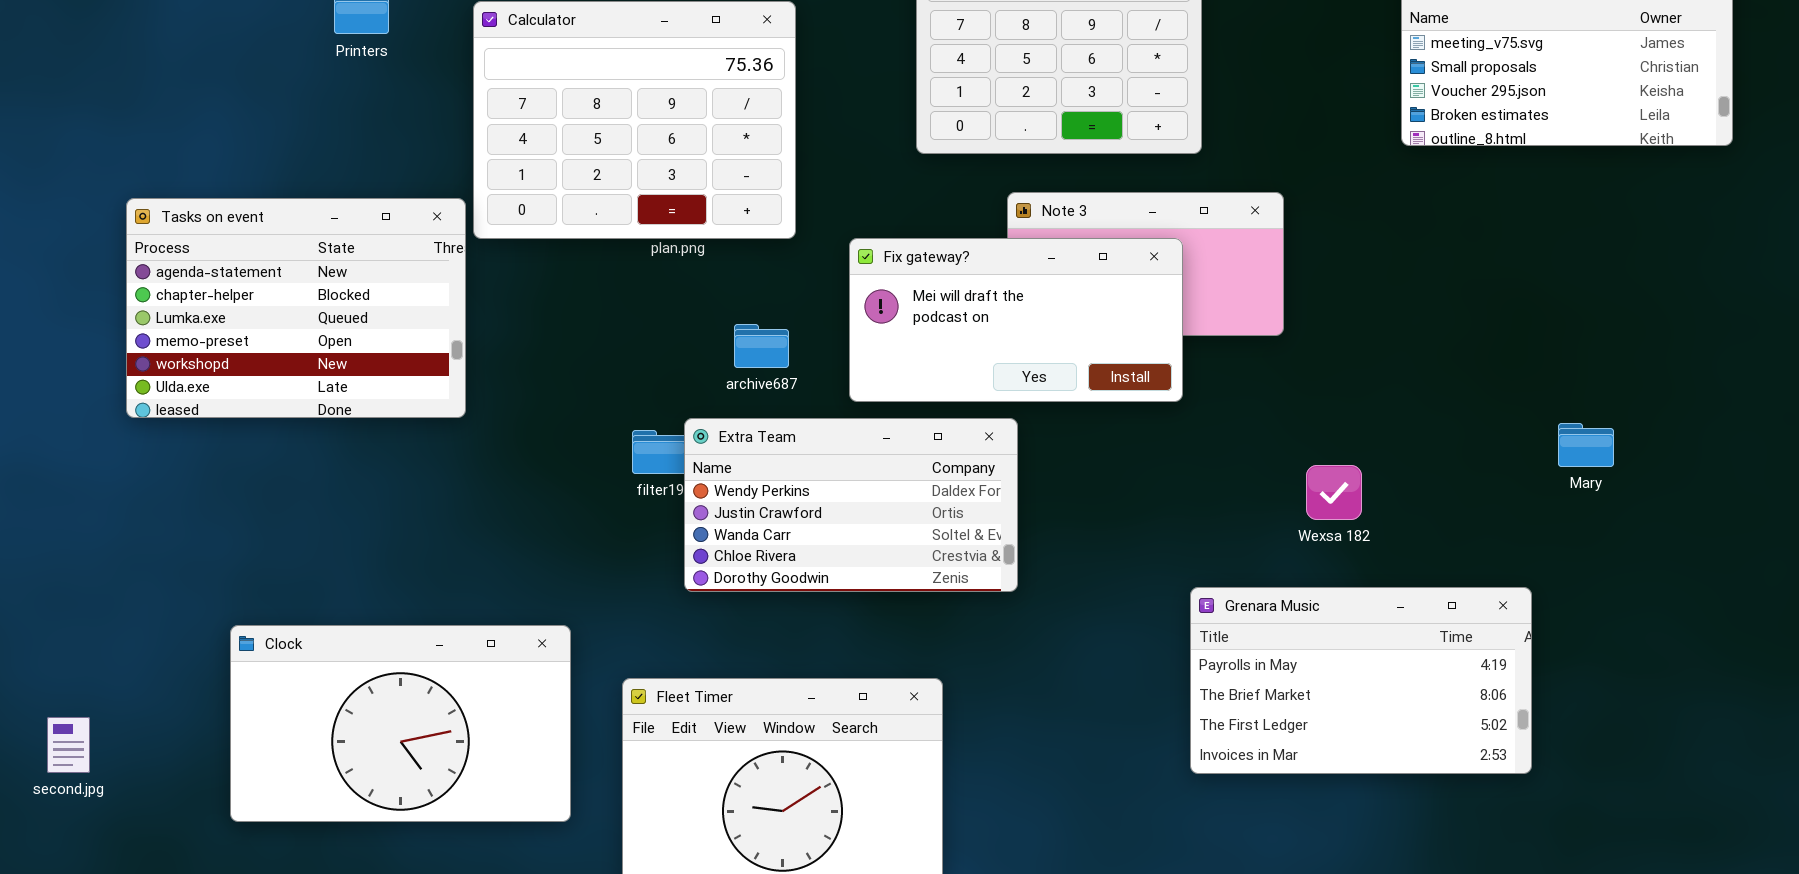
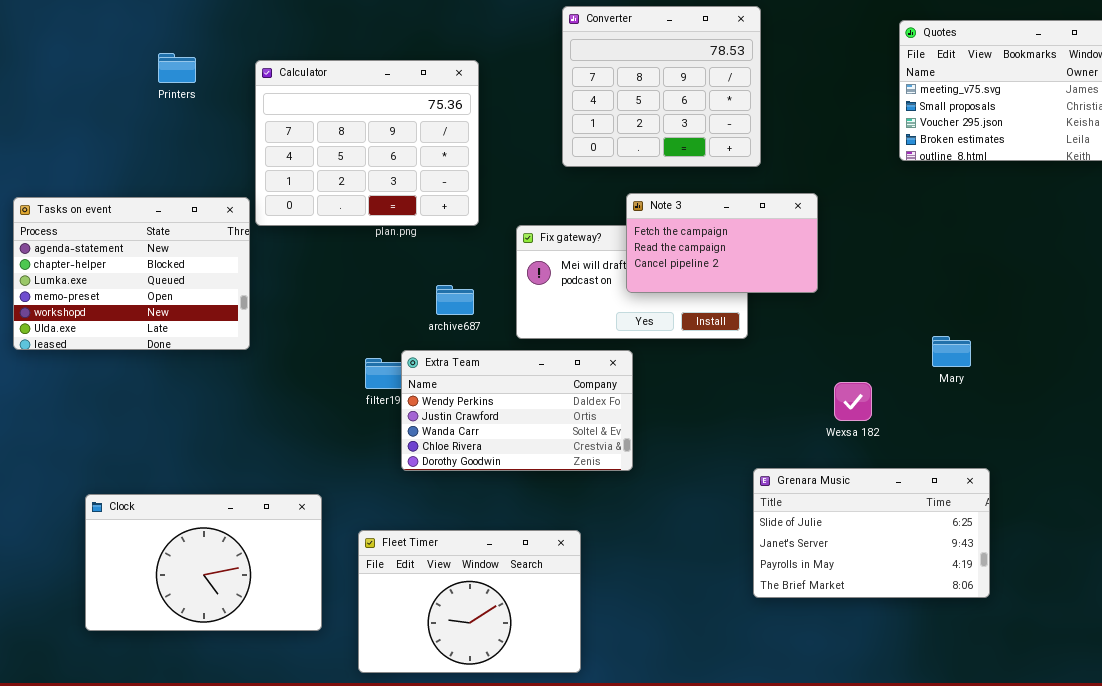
Note 3: [1007,192,1284,336] -> [626,193,818,293], raised
Mary: [1558,423,1614,467] -> [932,336,971,367], moved
Grenara Music: [1190,587,1532,774] -> [753,468,990,598], scrolled up 2 rows

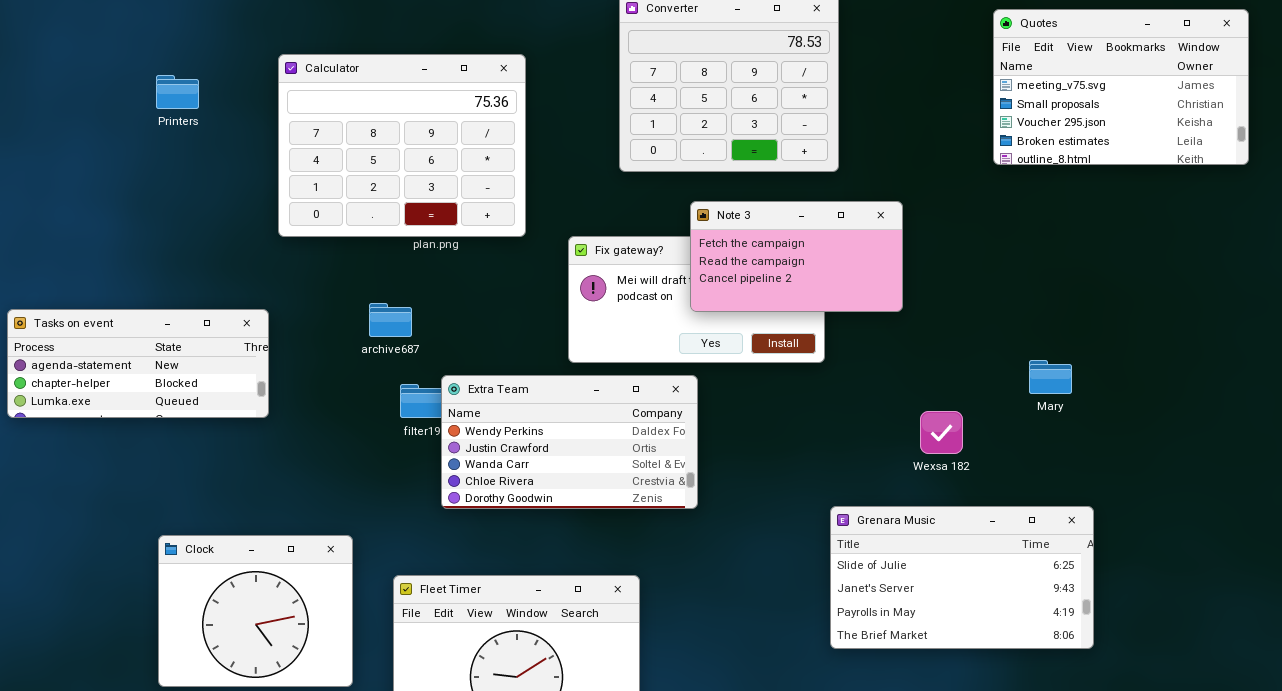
Printers: [158,53,196,83] -> [156,75,199,109], moved
Tasks on event: [13,197,250,350] -> [7,309,269,418], moved, resized
archive687: [436,285,474,315] -> [369,303,412,337], moved
Clock: [85,494,322,631] -> [158,535,353,687], resized

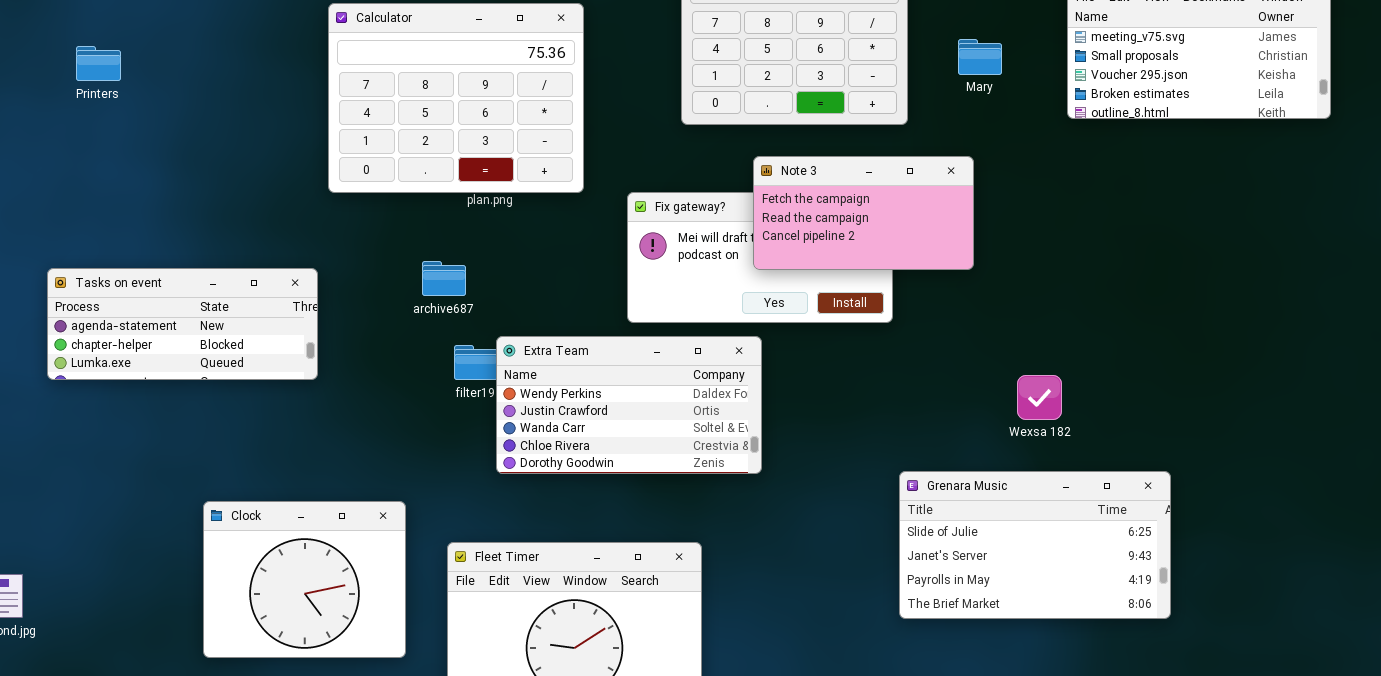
Printers: [156,75,199,109] -> [76,46,121,81], moved
Mary: [1029,360,1072,394] -> [958,39,1002,75], moved
Wexsa 182: [920,411,963,454] -> [1017,375,1062,420], moved

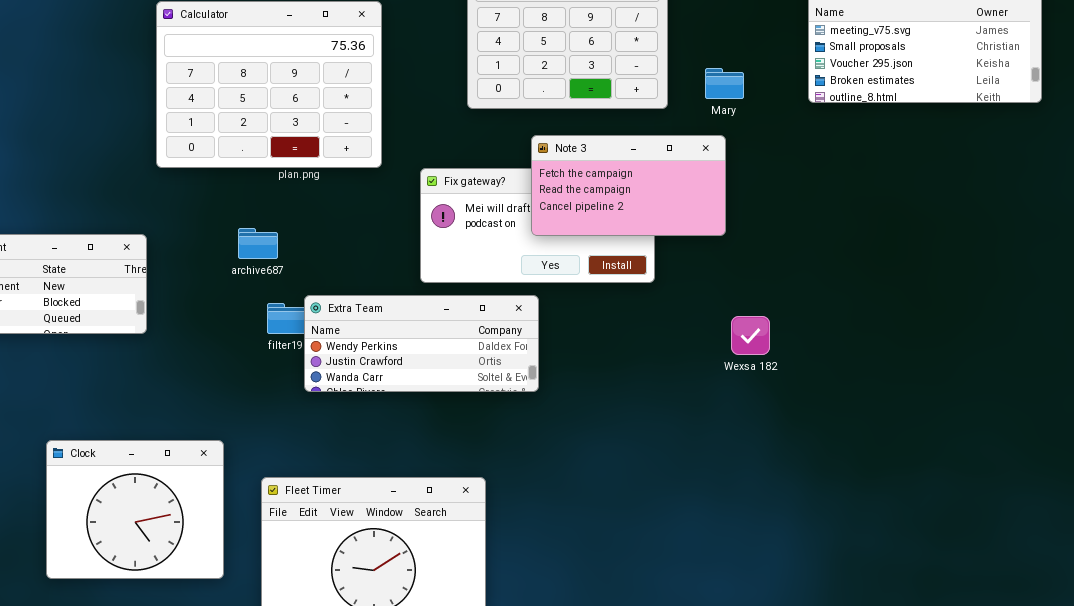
Mary: [958,39,1002,75] -> [705,68,744,99], moved
Extra Team: [496,336,762,474] -> [304,295,539,392], resized
Wexsa 182: [1017,375,1062,420] -> [731,316,770,355], moved
Grenara Music: [899,471,1171,619] -> none, closed

